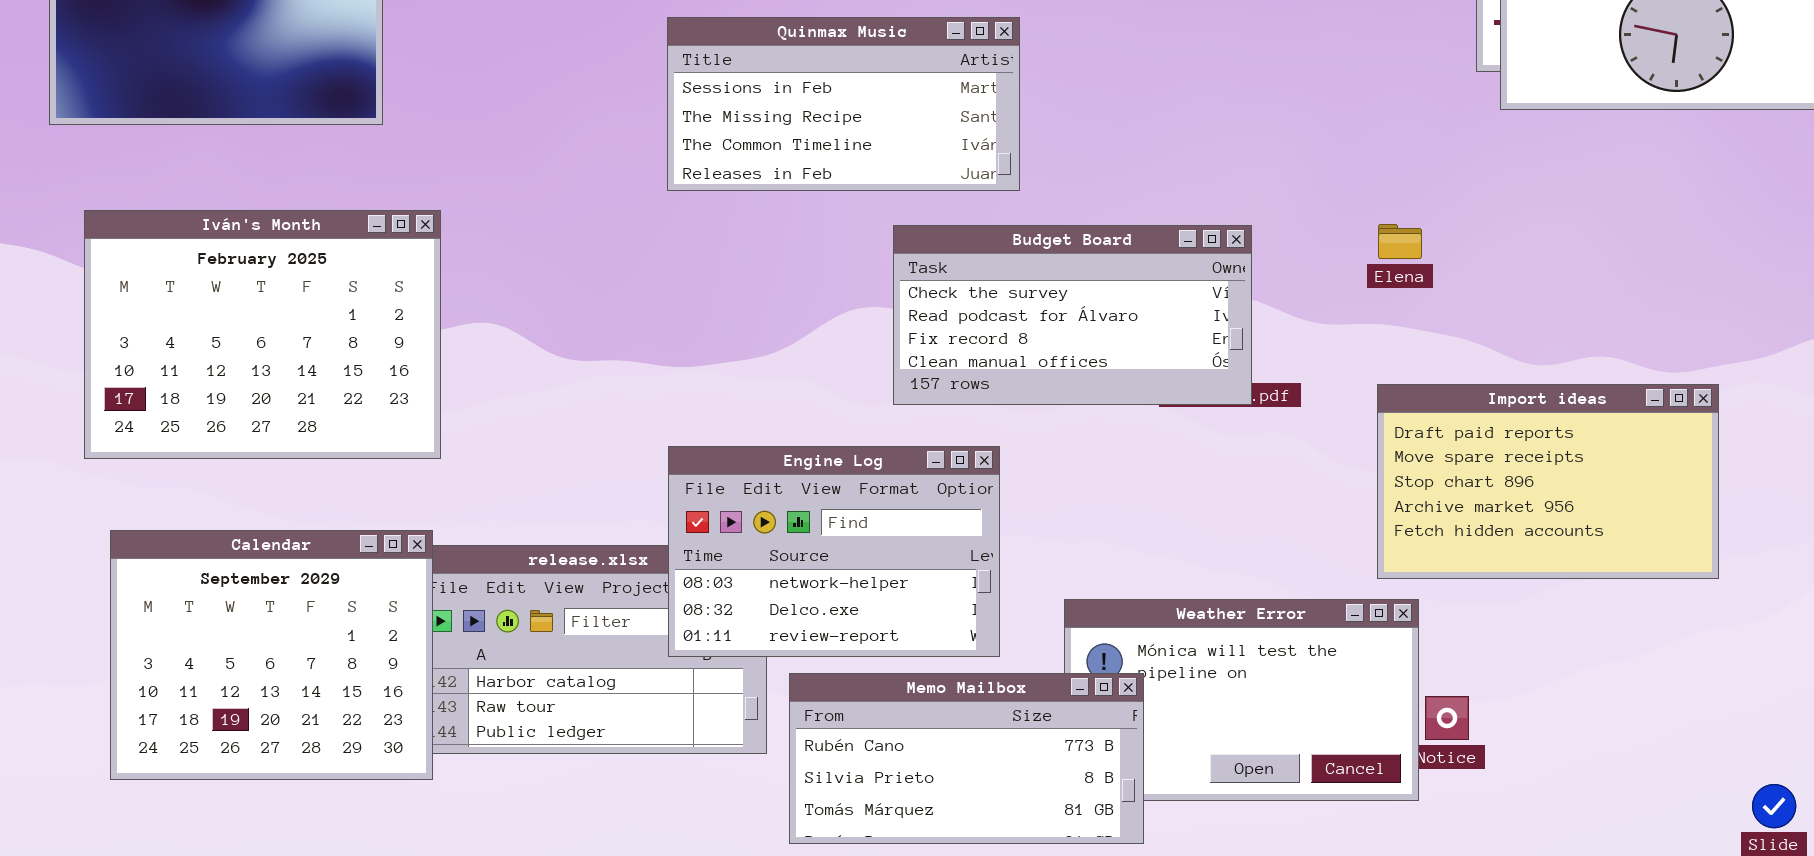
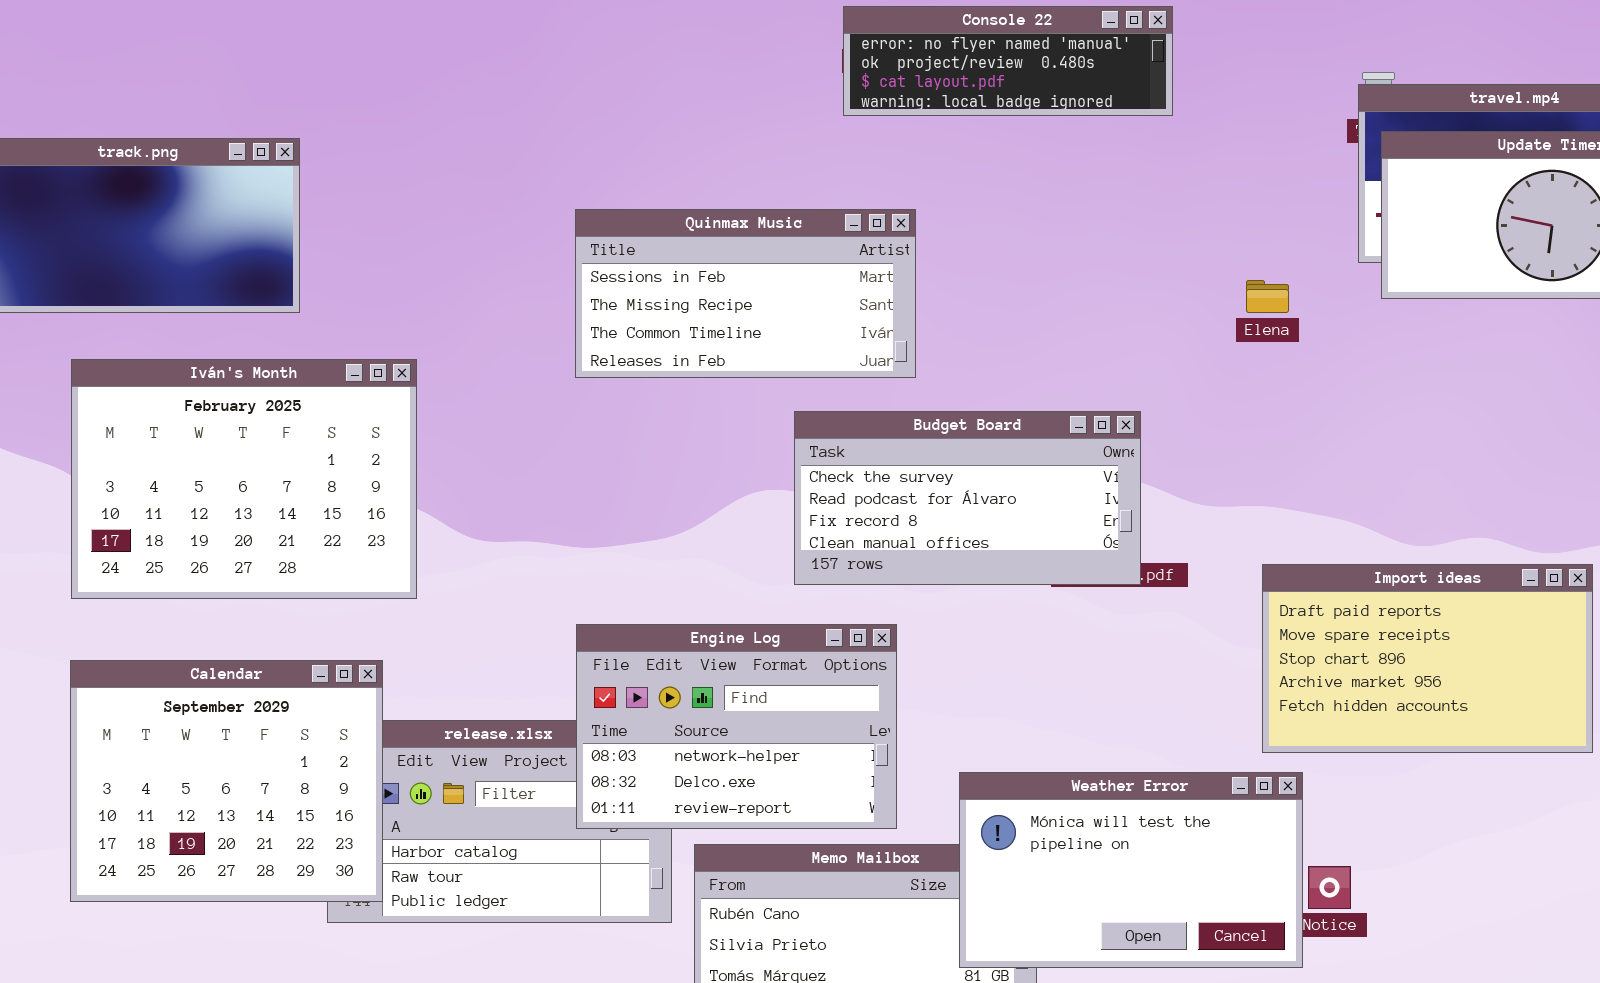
Iván's Month: [84,210,441,459] -> [71,359,417,599], moved
Elena: [1378,224,1422,259] -> [1246,280,1289,313], moved
Calendar: [110,530,433,780] -> [70,660,383,902], moved
Weather Error: [1064,599,1419,801] -> [959,772,1303,968], raised

